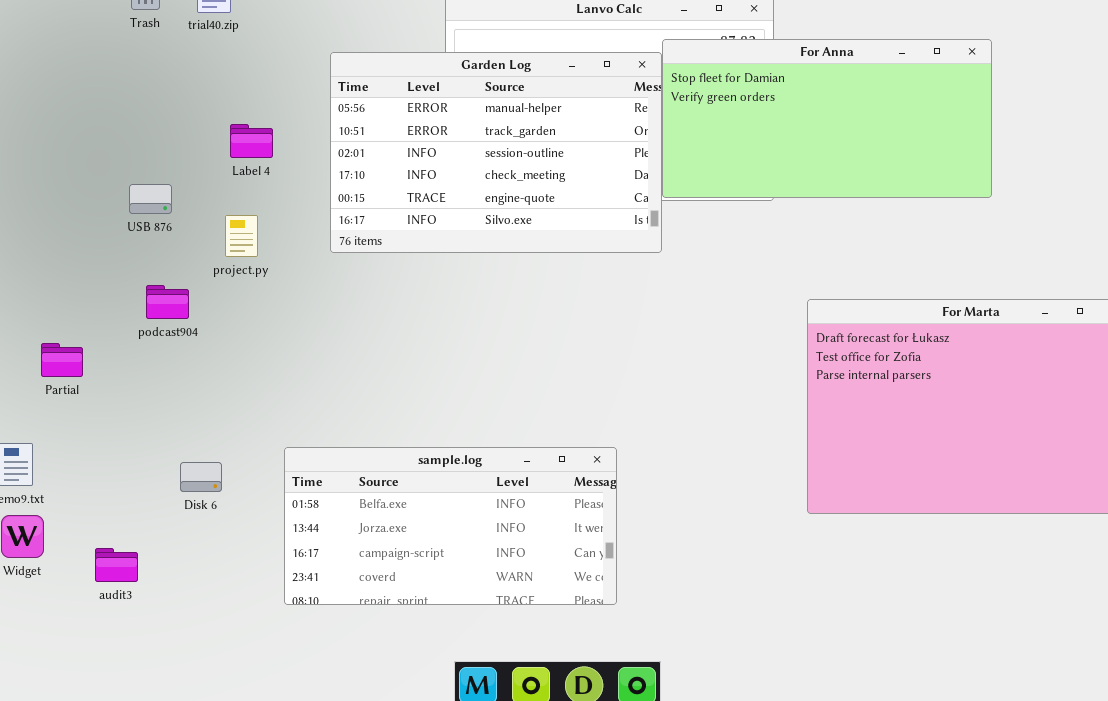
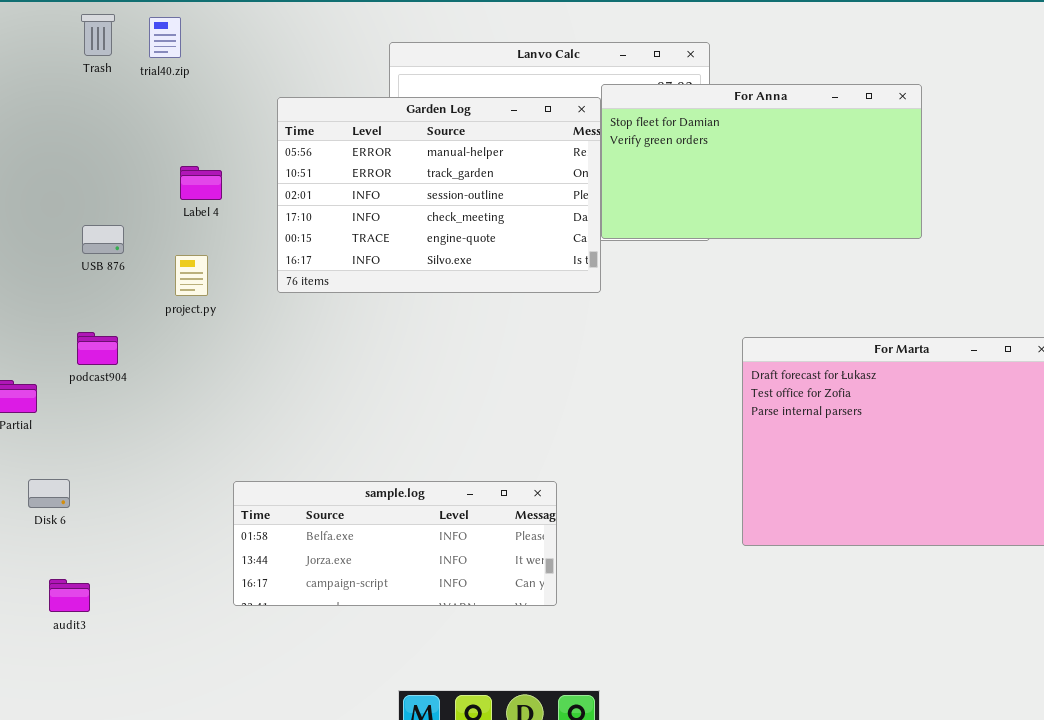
podcast904: [146,285,189,319] -> [77,332,118,365], moved
sample.log: [284,447,617,605] -> [233,481,557,606], resized
Disk 6: [180,462,222,492] -> [28,479,70,508], moved

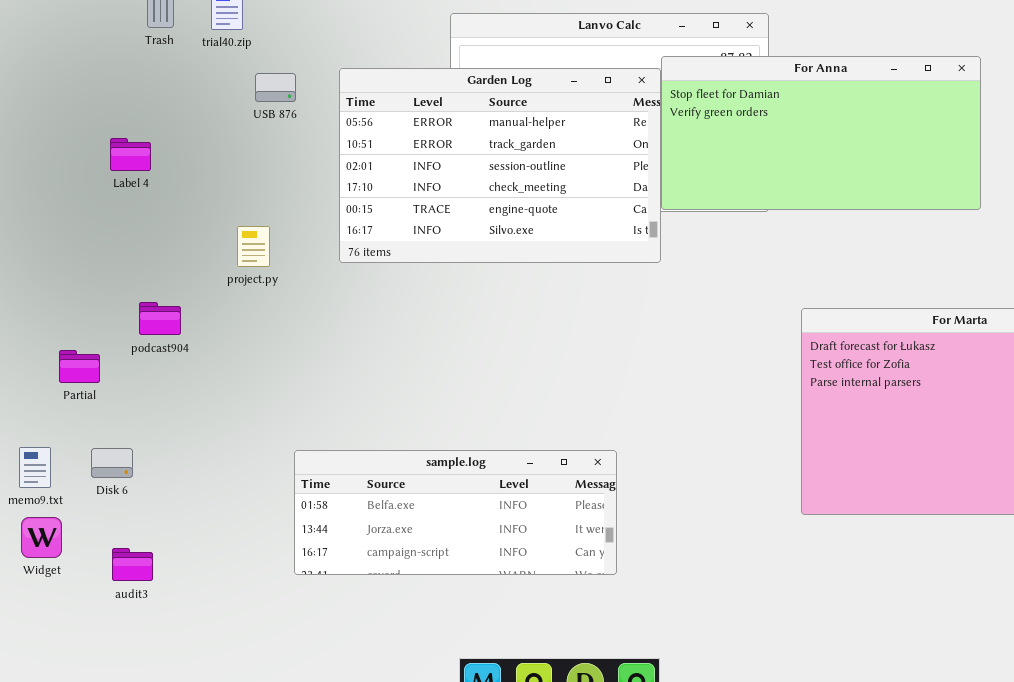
Label 4: [180,166,222,200] -> [110,138,151,171], moved
USB 876: [82,225,124,254] -> [255,73,296,102], moved

